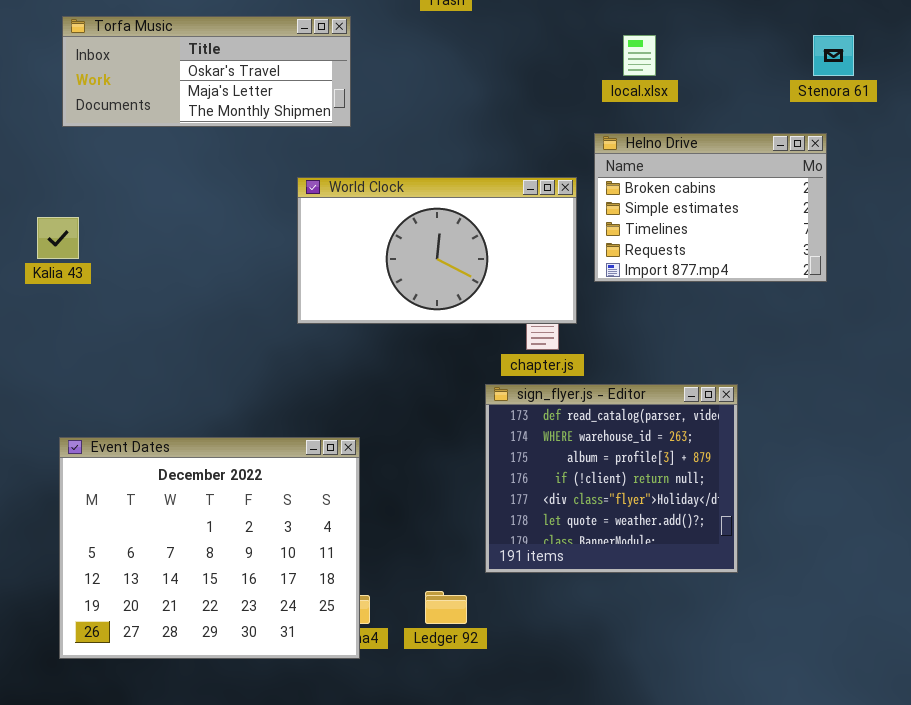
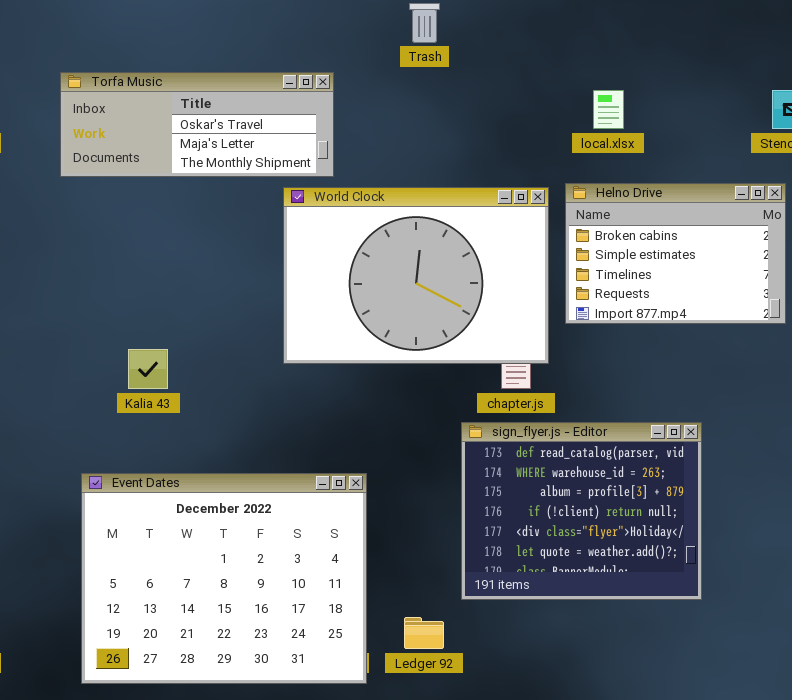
World Clock: [297,177,577,324] -> [283,187,549,364], resized
Kalia 43: [37,217,79,259] -> [128,349,168,389], moved
Event Dates: [59,437,360,659] -> [81,473,367,684], moved

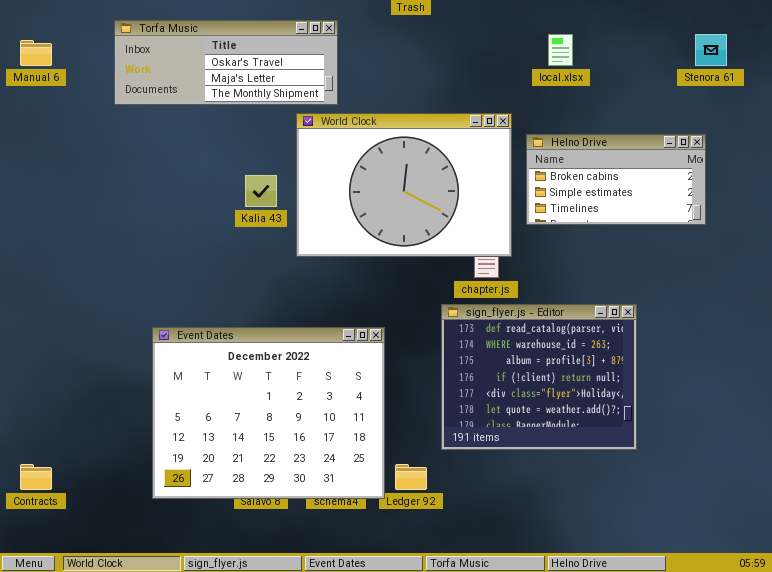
Helno Drive: [565,183,786,324] -> [526,134,706,225], resized
Kalia 43: [128,349,168,389] -> [245,175,277,207], moved
Event Dates: [81,473,367,684] -> [152,327,385,499], moved

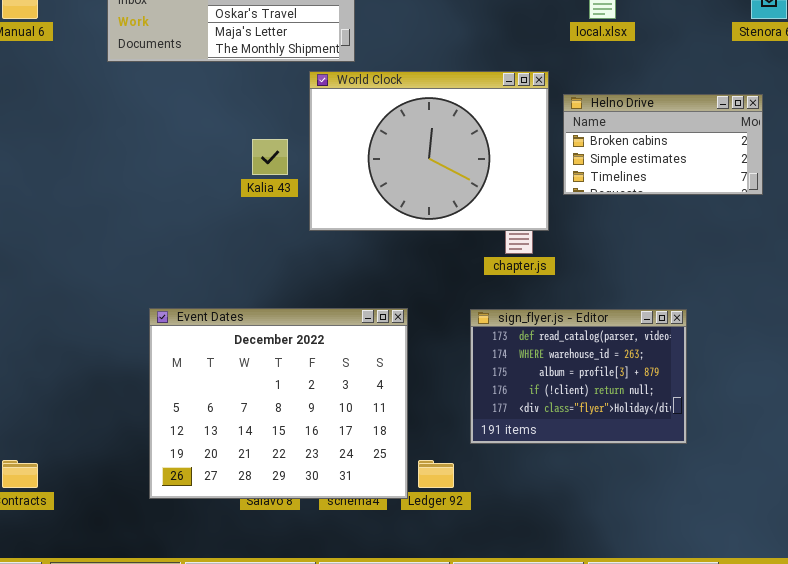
sign_flyer.js - Editor: [441,304,637,450] -> [470,309,687,444], resized

